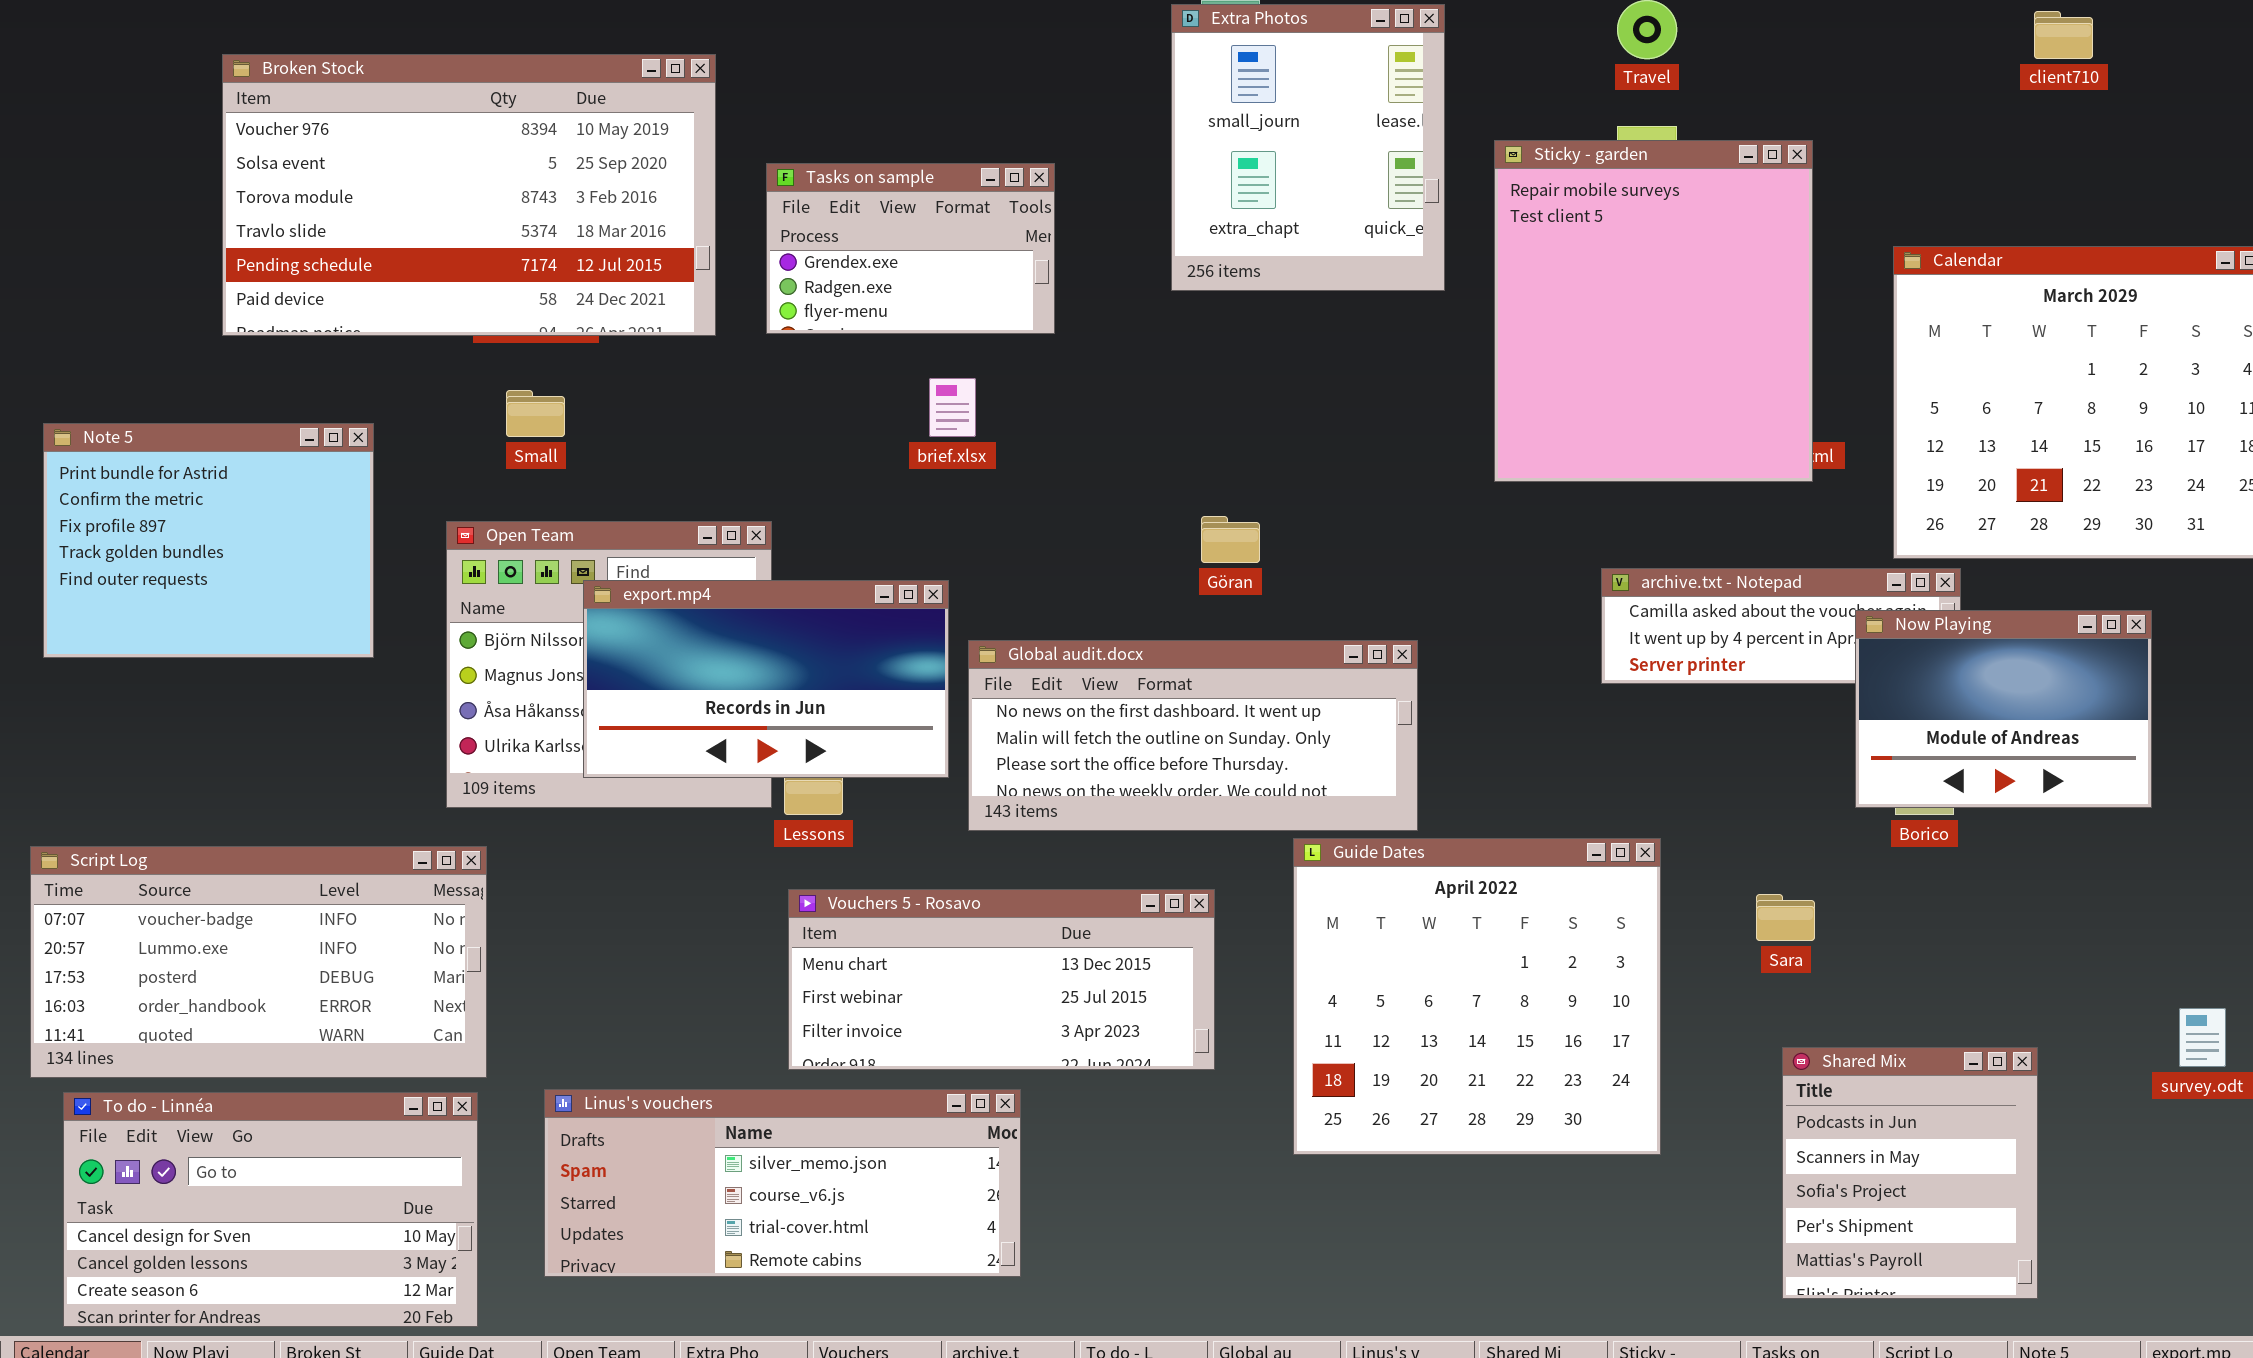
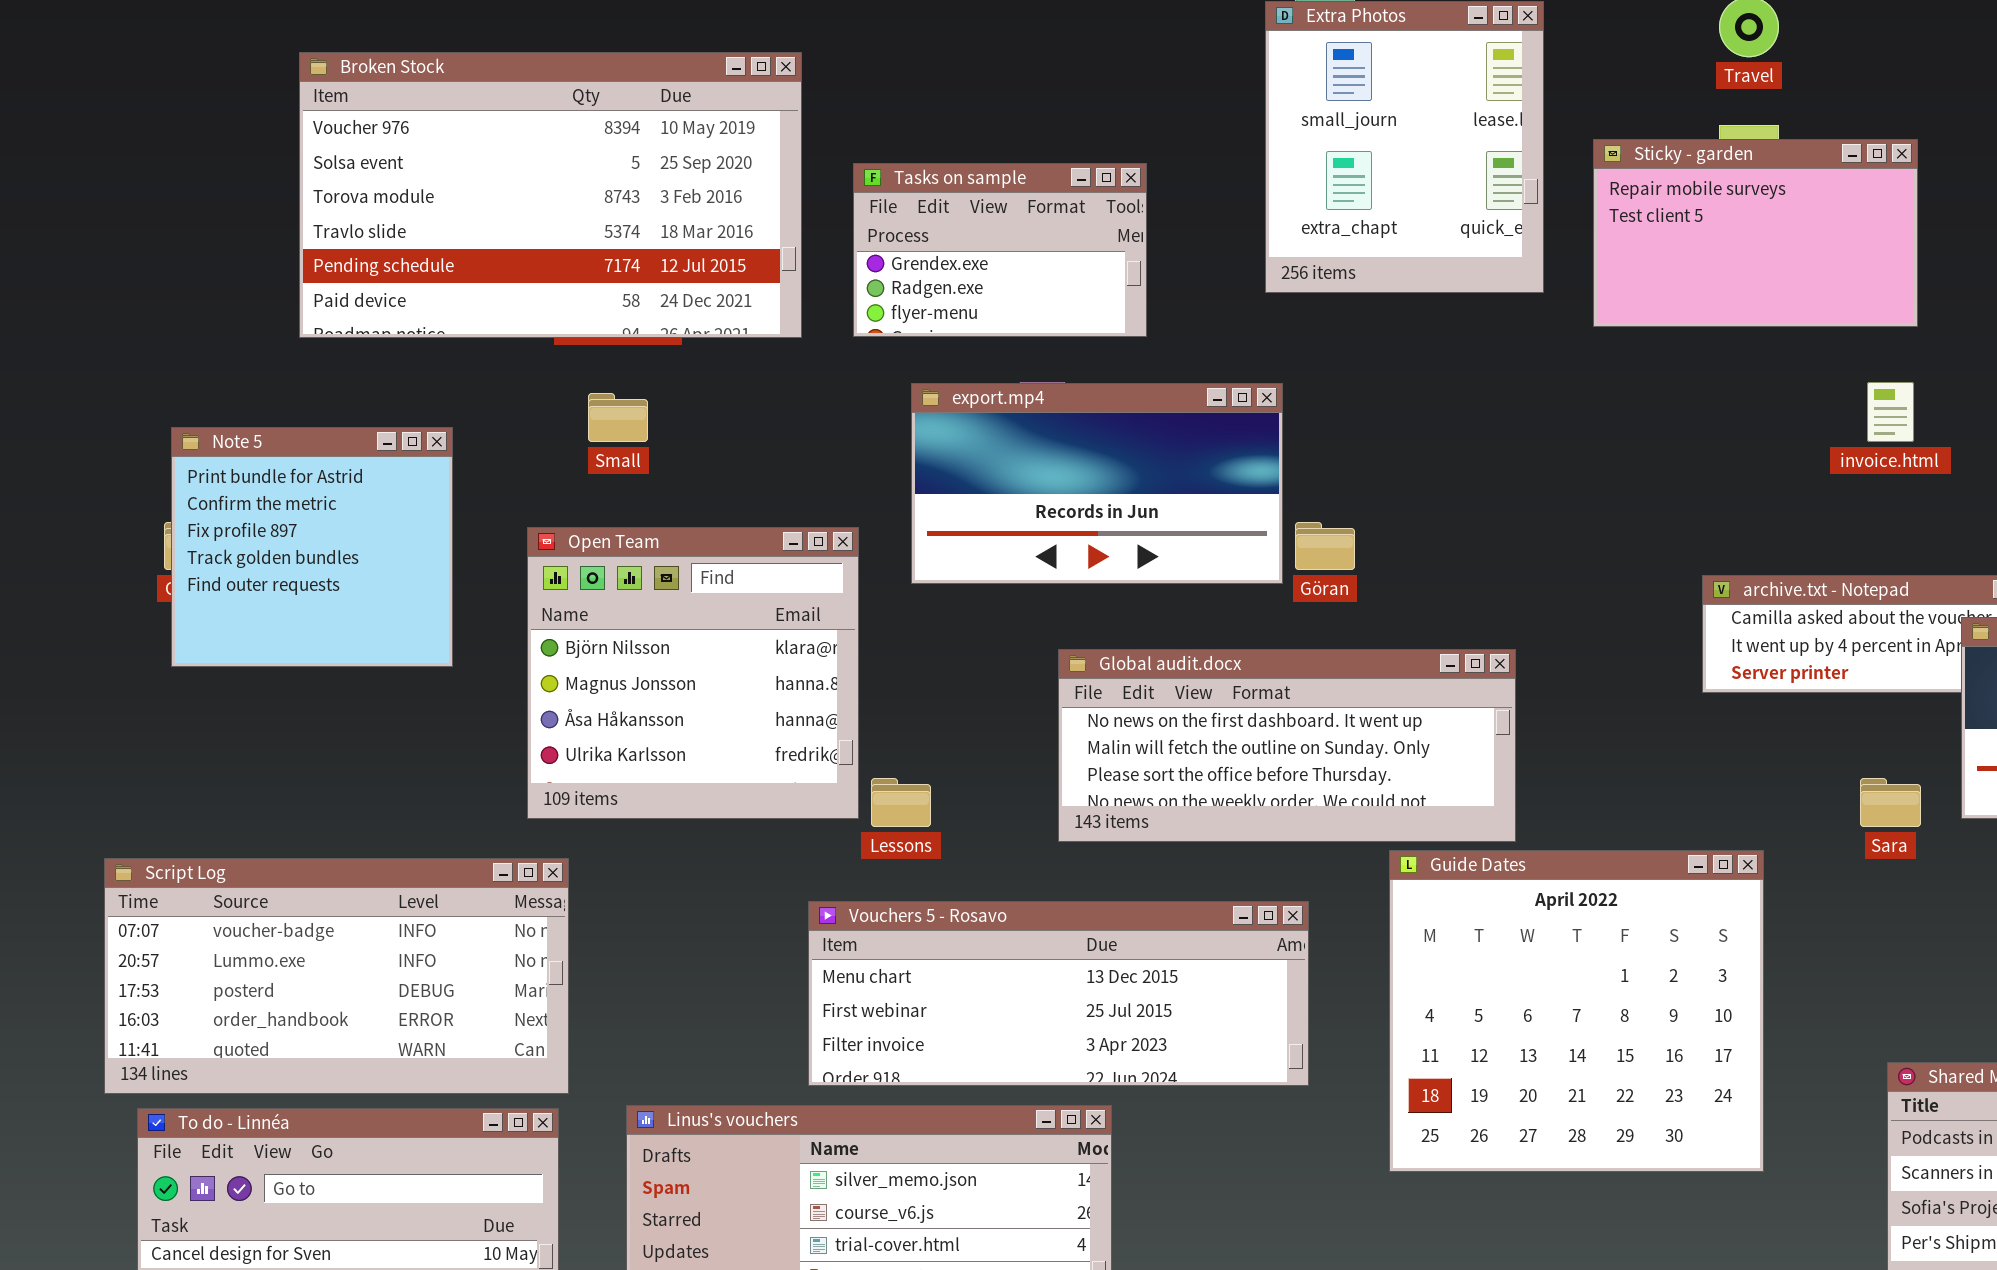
Sticky - garden: [1494,140,1813,482] -> [1593,139,1918,327], resized
Note 5: [43,423,374,658] -> [171,427,453,667], resized
export.mp4: [583,580,949,778] -> [911,383,1283,584], moved
Vouchers 5 - Rosavo: [788,889,1215,1070] -> [808,901,1309,1086], resized
Sara: [1756,894,1815,941] -> [1860,778,1921,827], moved

